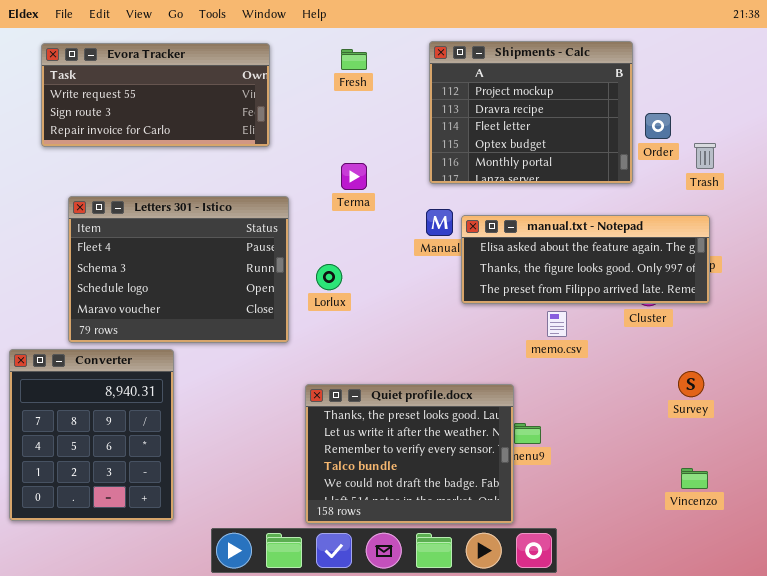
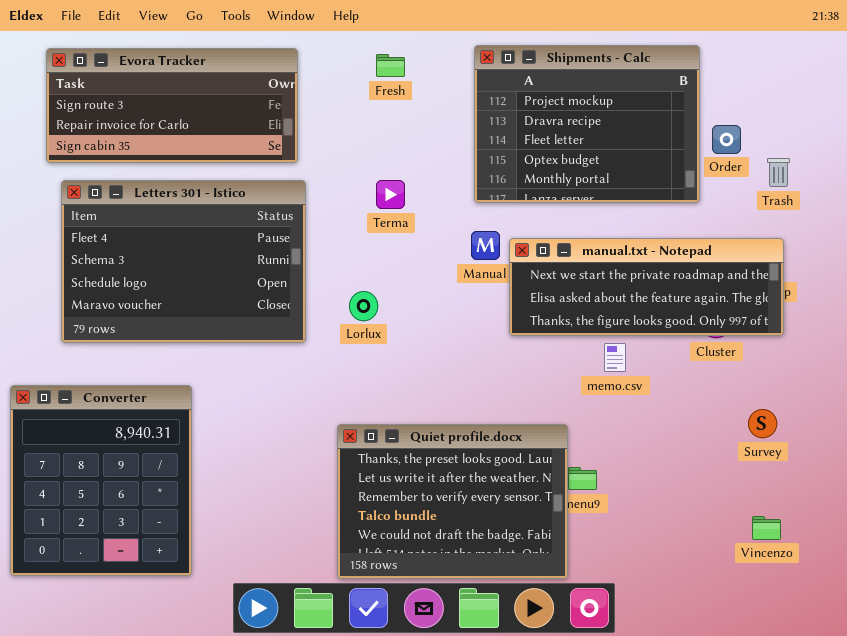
Evora Tracker: [41,43,270,147] -> [46,48,298,163], scrolled down 1 row
Letters 301 - Istico: [68,196,289,343] -> [61,180,306,343], moved
manual.txt - Notepad: [461,215,710,304] -> [509,238,784,336], scrolled up 1 row

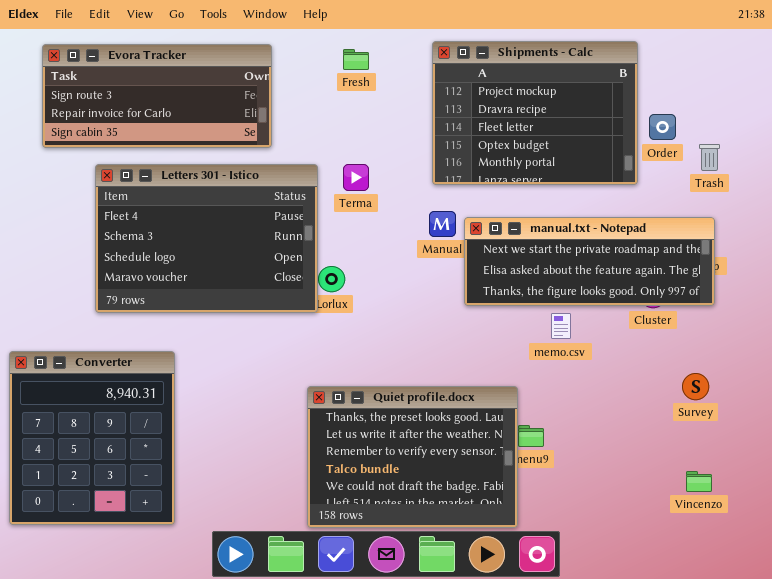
Letters 301 - Istico: [61,180,306,343] -> [95,164,318,313], moved

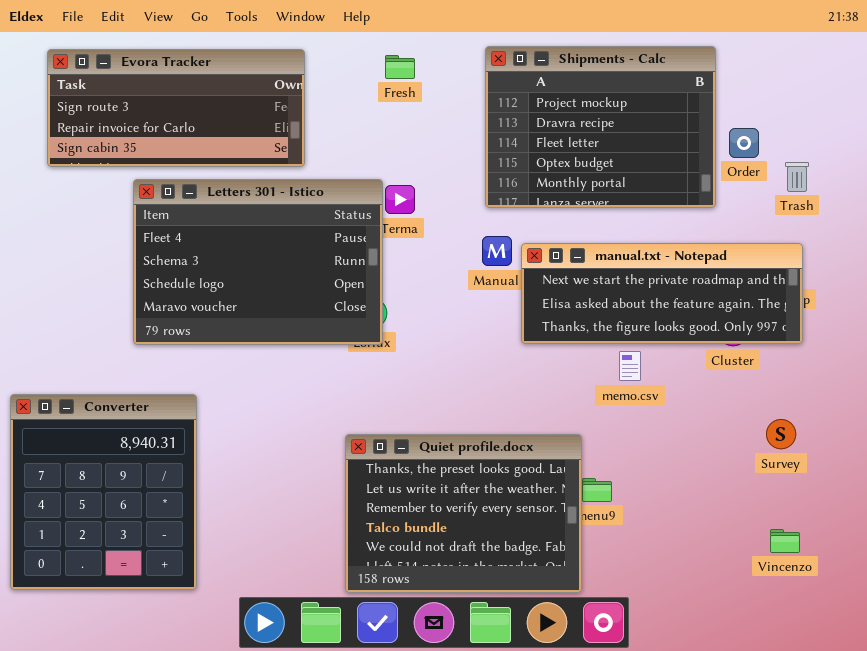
Letters 301 - Istico: [95,164,318,313] -> [133,179,383,345], moved

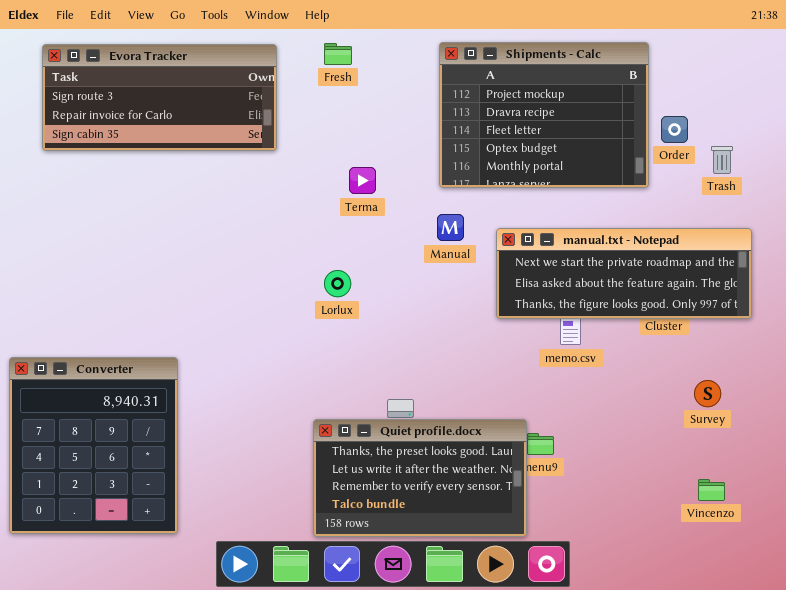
Fresh: [385,55,415,79] -> [324,43,352,65], moved
Letters 301 - Istico: [133,179,383,345] -> none, closed
manual.txt - Notepad: [521,243,803,344] -> [496,228,752,319], moved
Quiet profile.docx: [345,434,582,593] -> [313,419,527,537], resized

